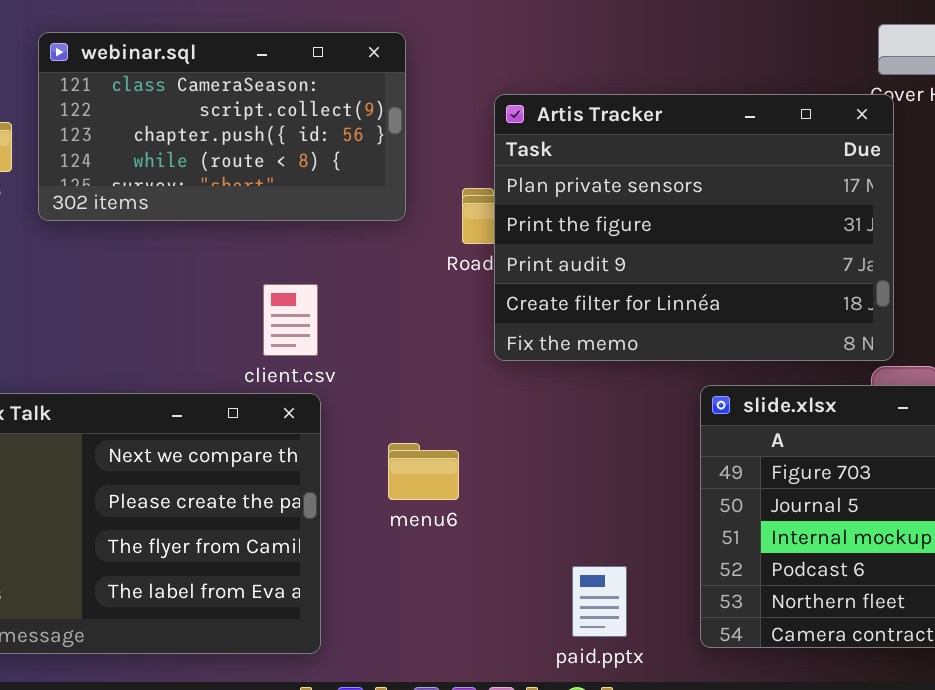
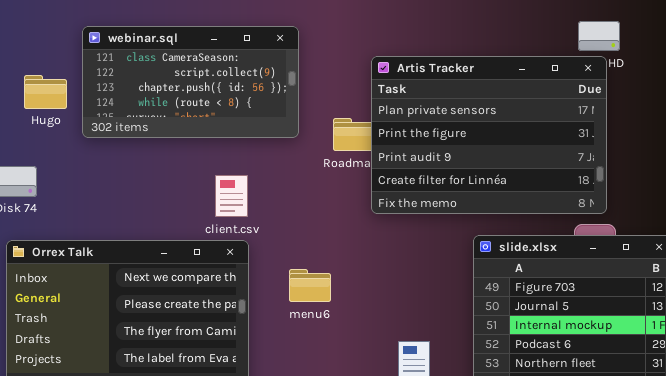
Artis Tracker: [494,94,894,361] -> [371,56,607,214], moved

